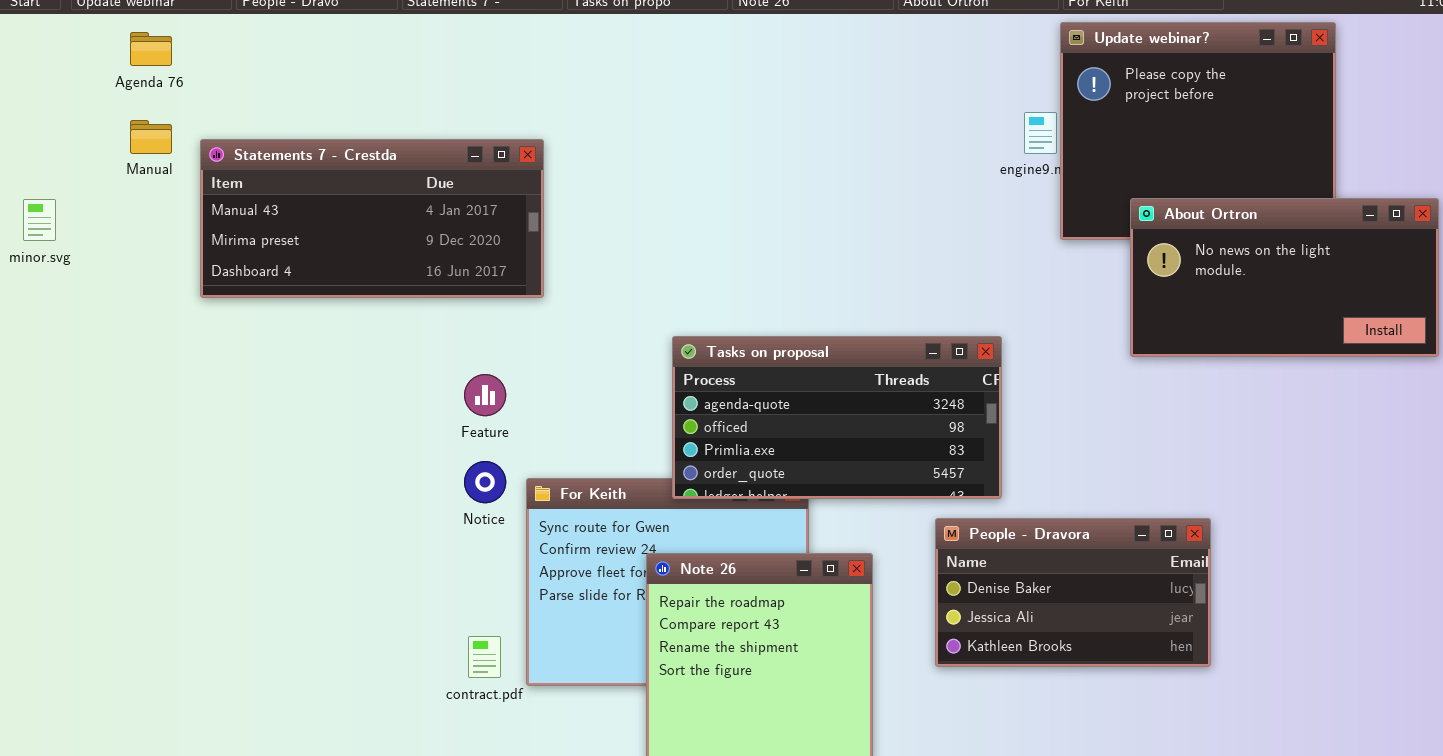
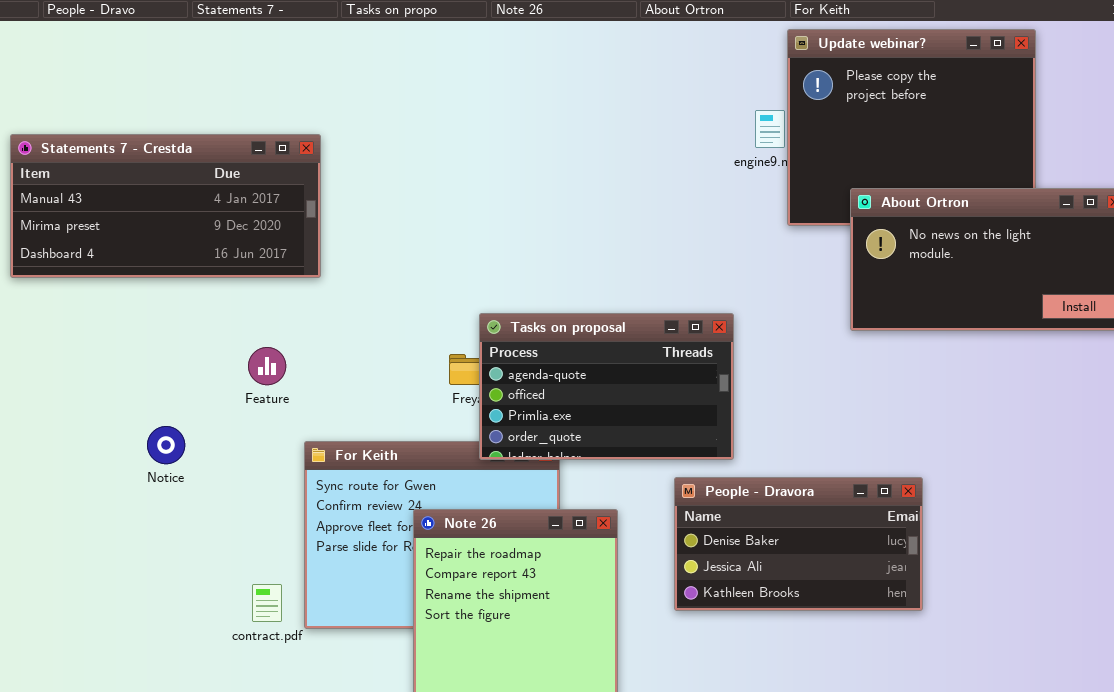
Tasks on proposal: [672,336,1002,499] -> [479,313,734,460], resized
Notice: [464,461,506,503] -> [147,426,185,464], moved

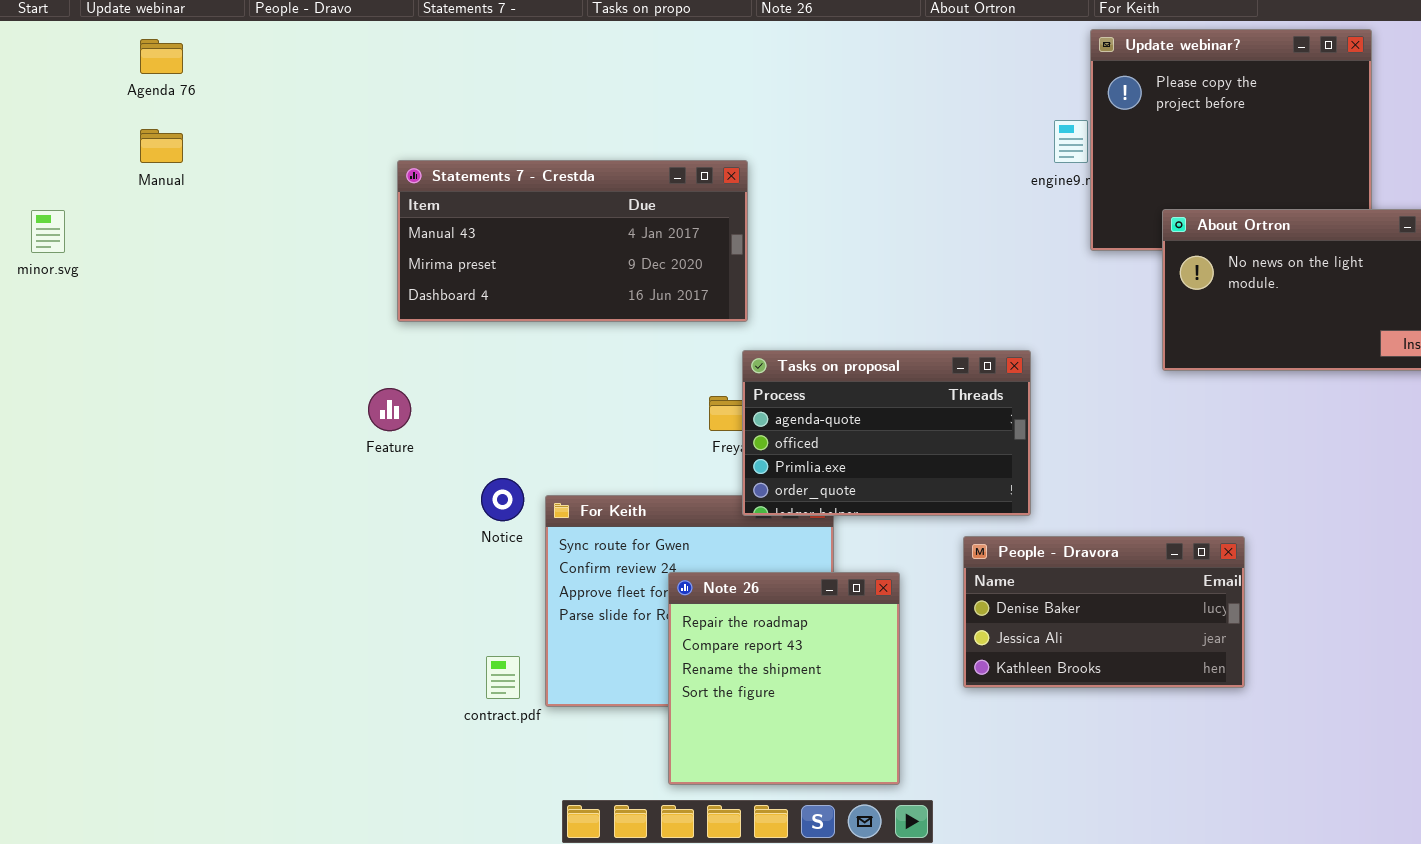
Statements 7 - Crestda: [10,134,321,278] -> [397,160,748,322], moved
Feature: [248,347,286,385] -> [368,388,411,431], moved
Notice: [147,426,185,464] -> [481,478,524,521], moved

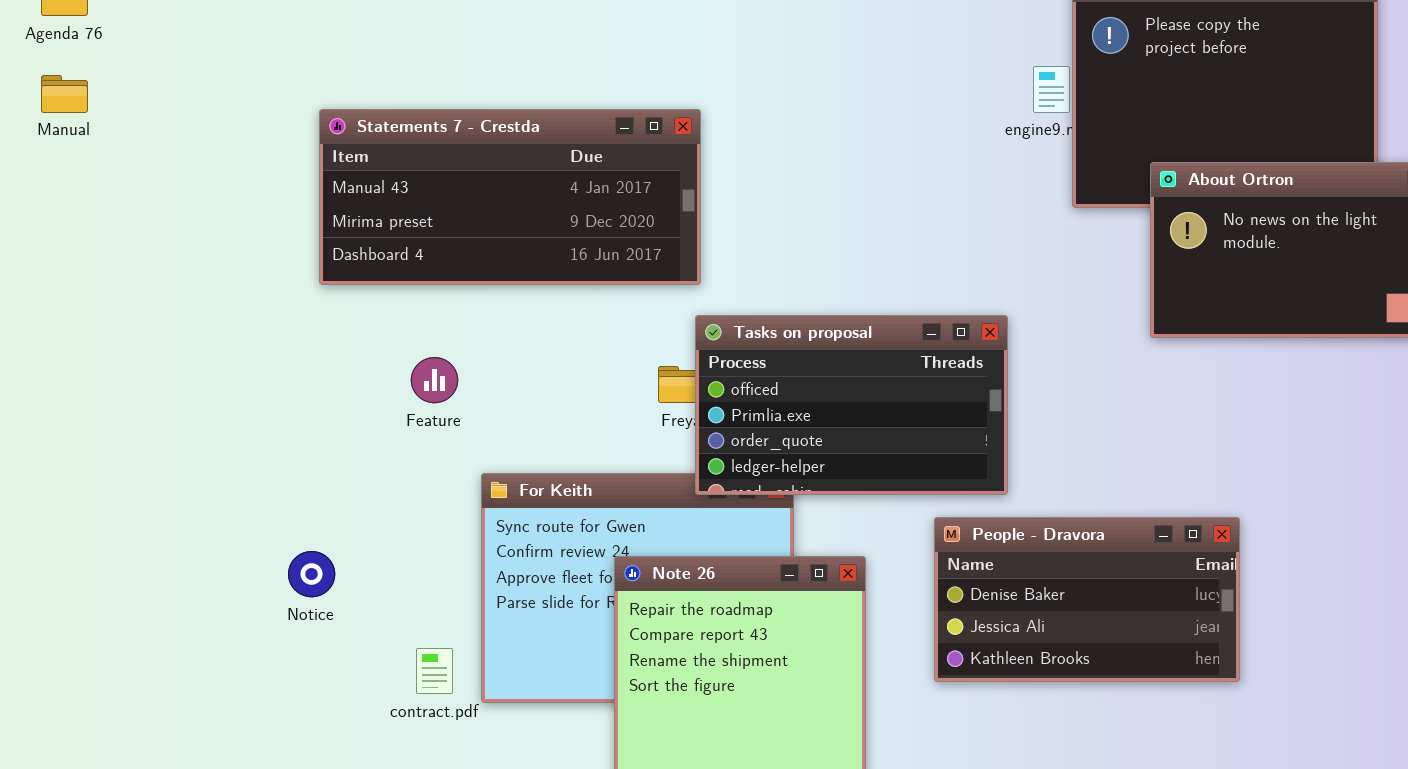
Tasks on proposal: [742,350,1031,516] -> [695,315,1008,495], scrolled down 1 row
Feature: [368,388,411,431] -> [411,357,458,403], moved
Notice: [481,478,524,521] -> [288,551,335,597], moved

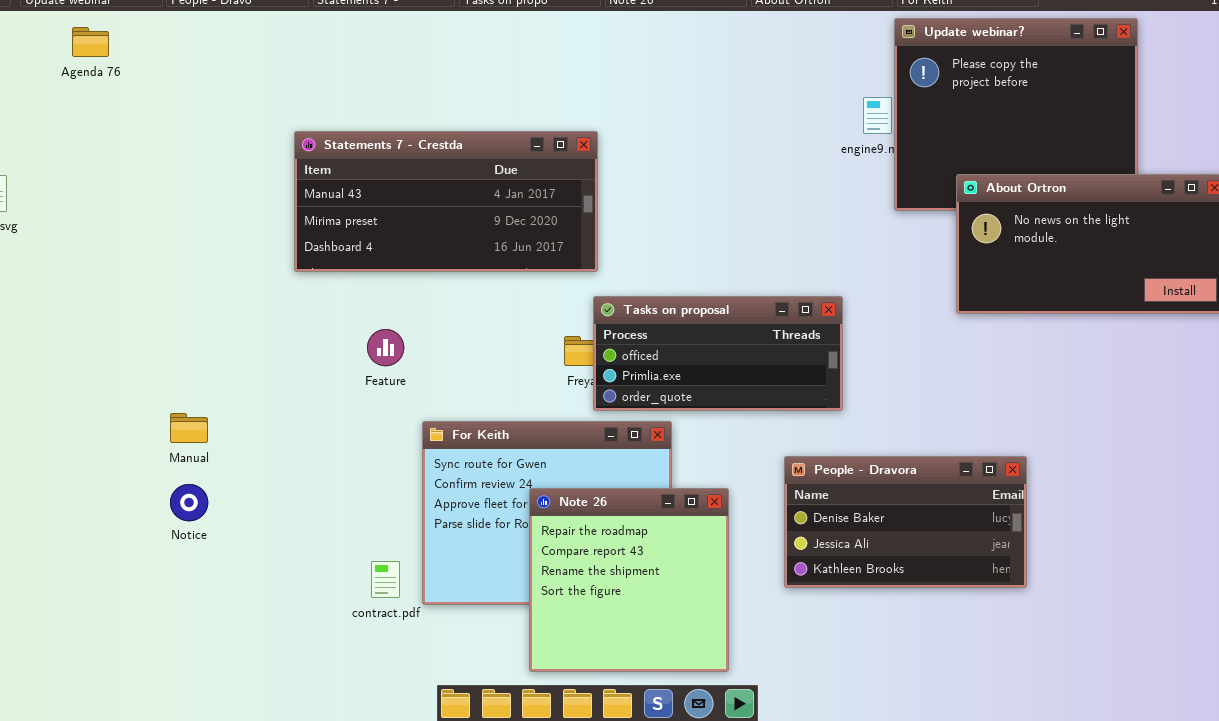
Manual: [41,75,88,113] -> [170,413,208,443], moved
Tasks on proposal: [695,315,1008,495] -> [593,296,843,411], resized
Notice: [288,551,335,597] -> [170,484,208,521], moved

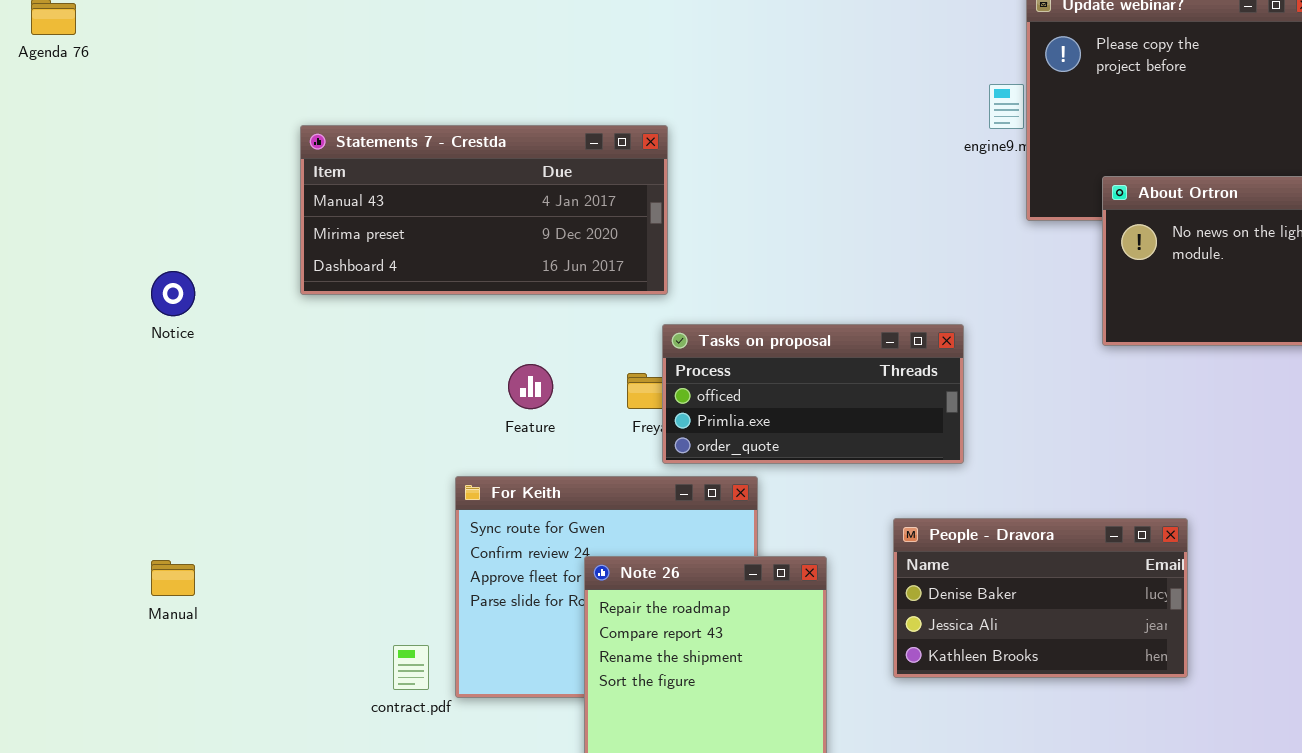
Feature: [367,329,404,366] -> [508,364,553,409], moved
Manual: [170,413,208,443] -> [151,560,195,596], moved
Notice: [170,484,208,521] -> [151,271,195,316], moved

